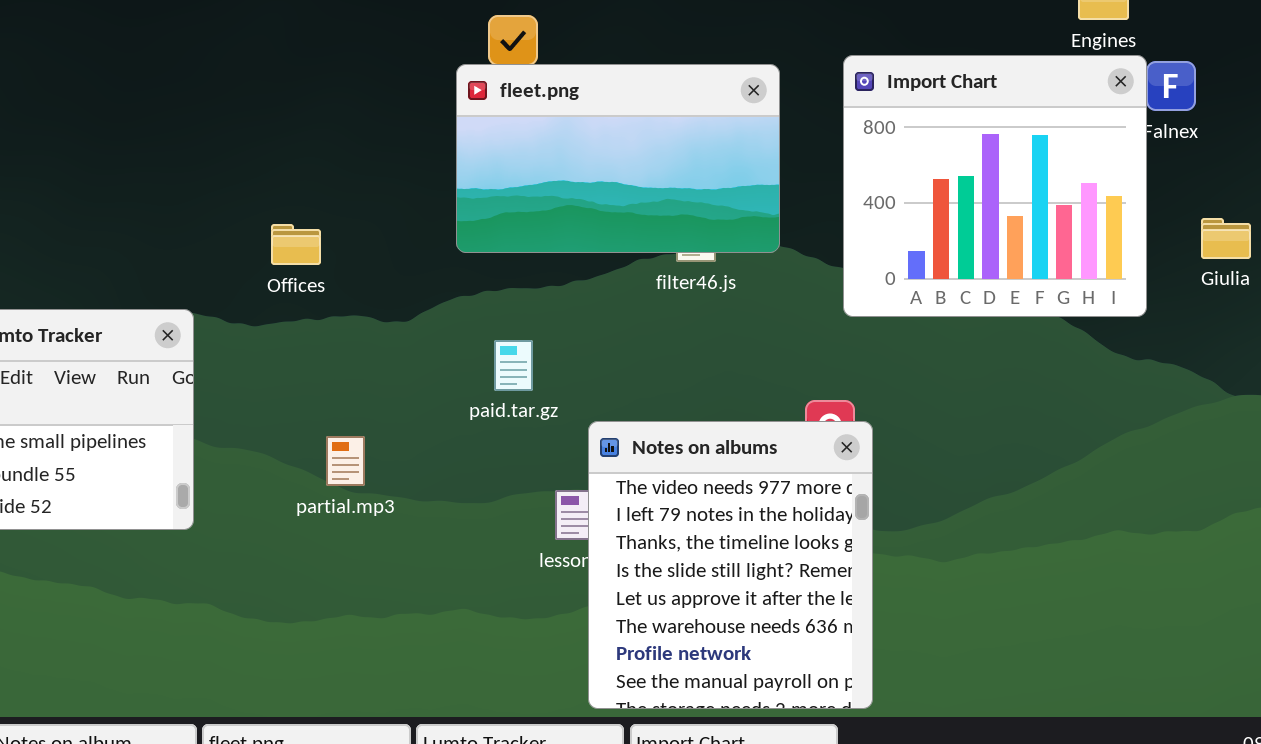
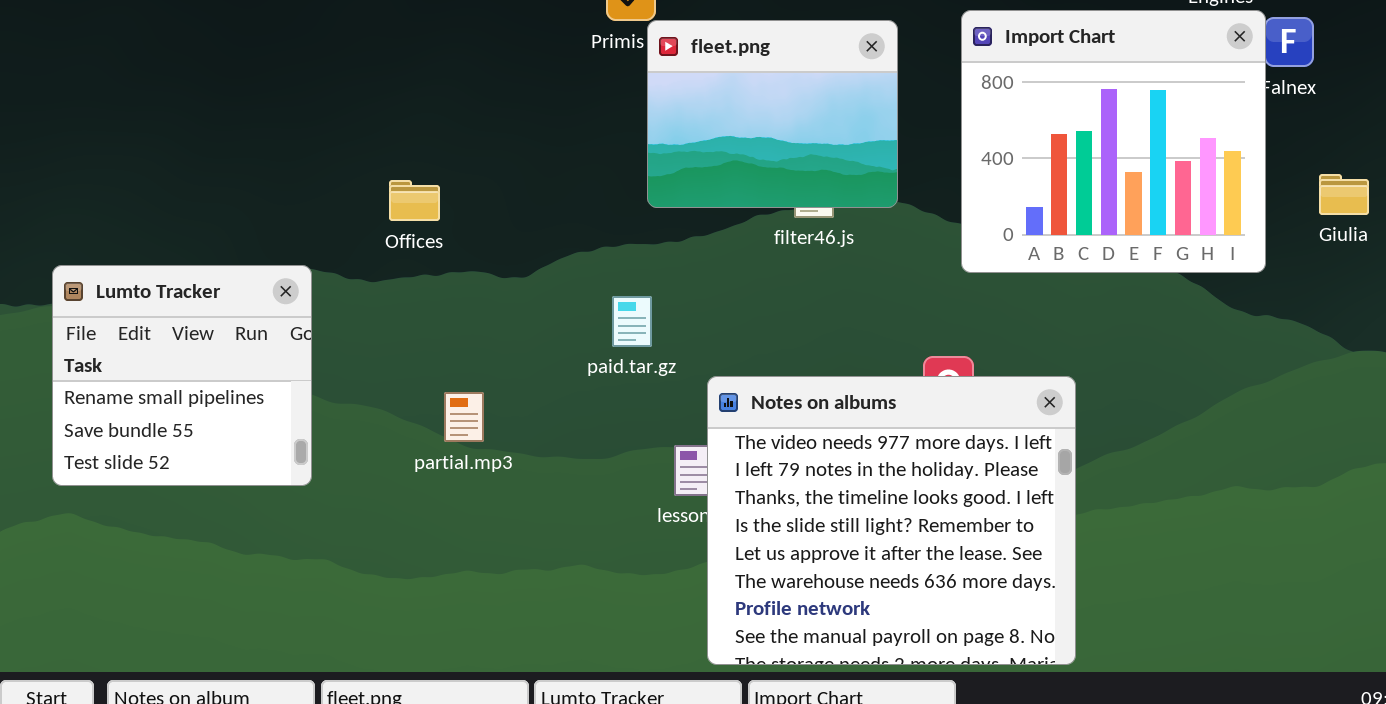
fleet.png: [456,64,780,253] -> [647,20,898,208], resized
Notes on albums: [588,421,873,709] -> [707,376,1076,665], resized

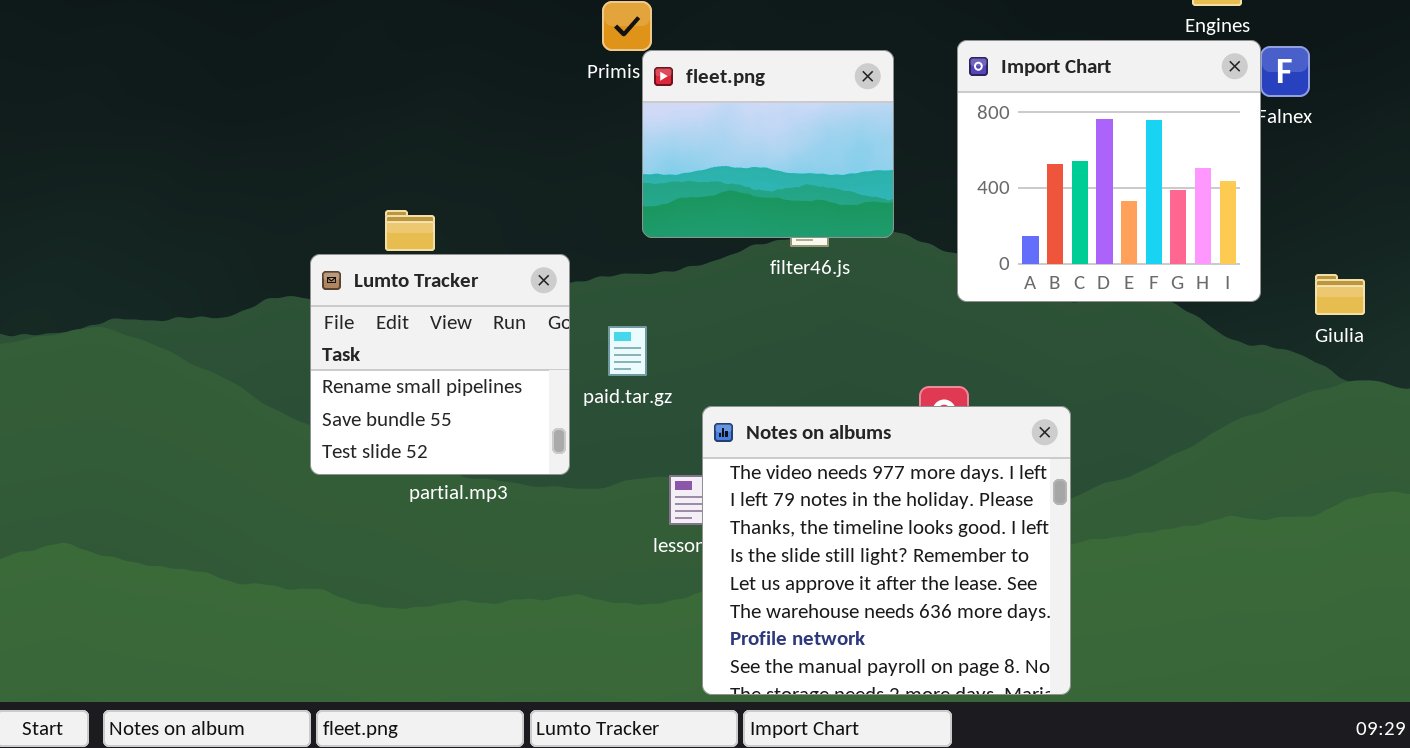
Giulia: [1319,174,1369,215] -> [1315,274,1365,315], moved
Lumto Tracker: [52,265,312,486] -> [310,254,570,475], moved

